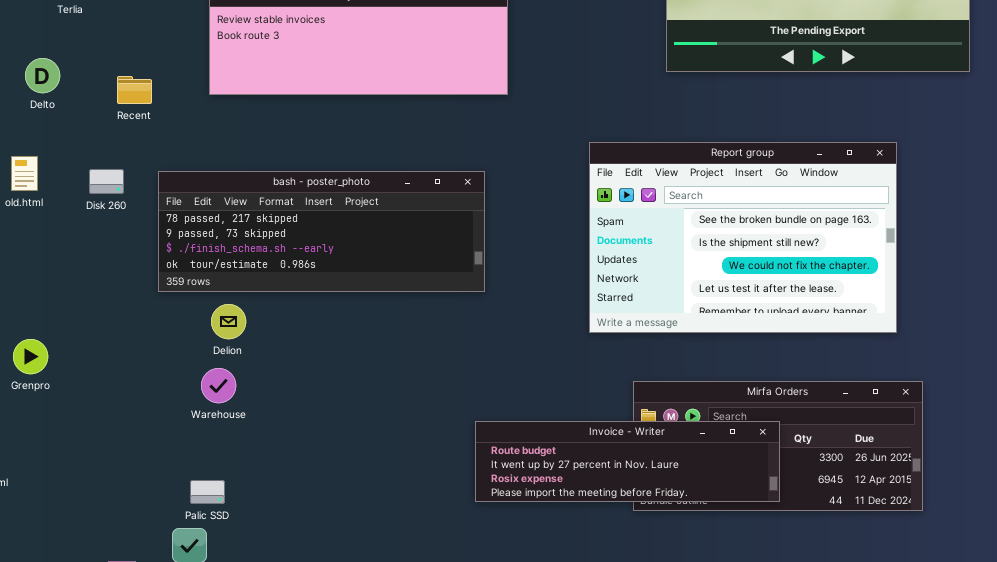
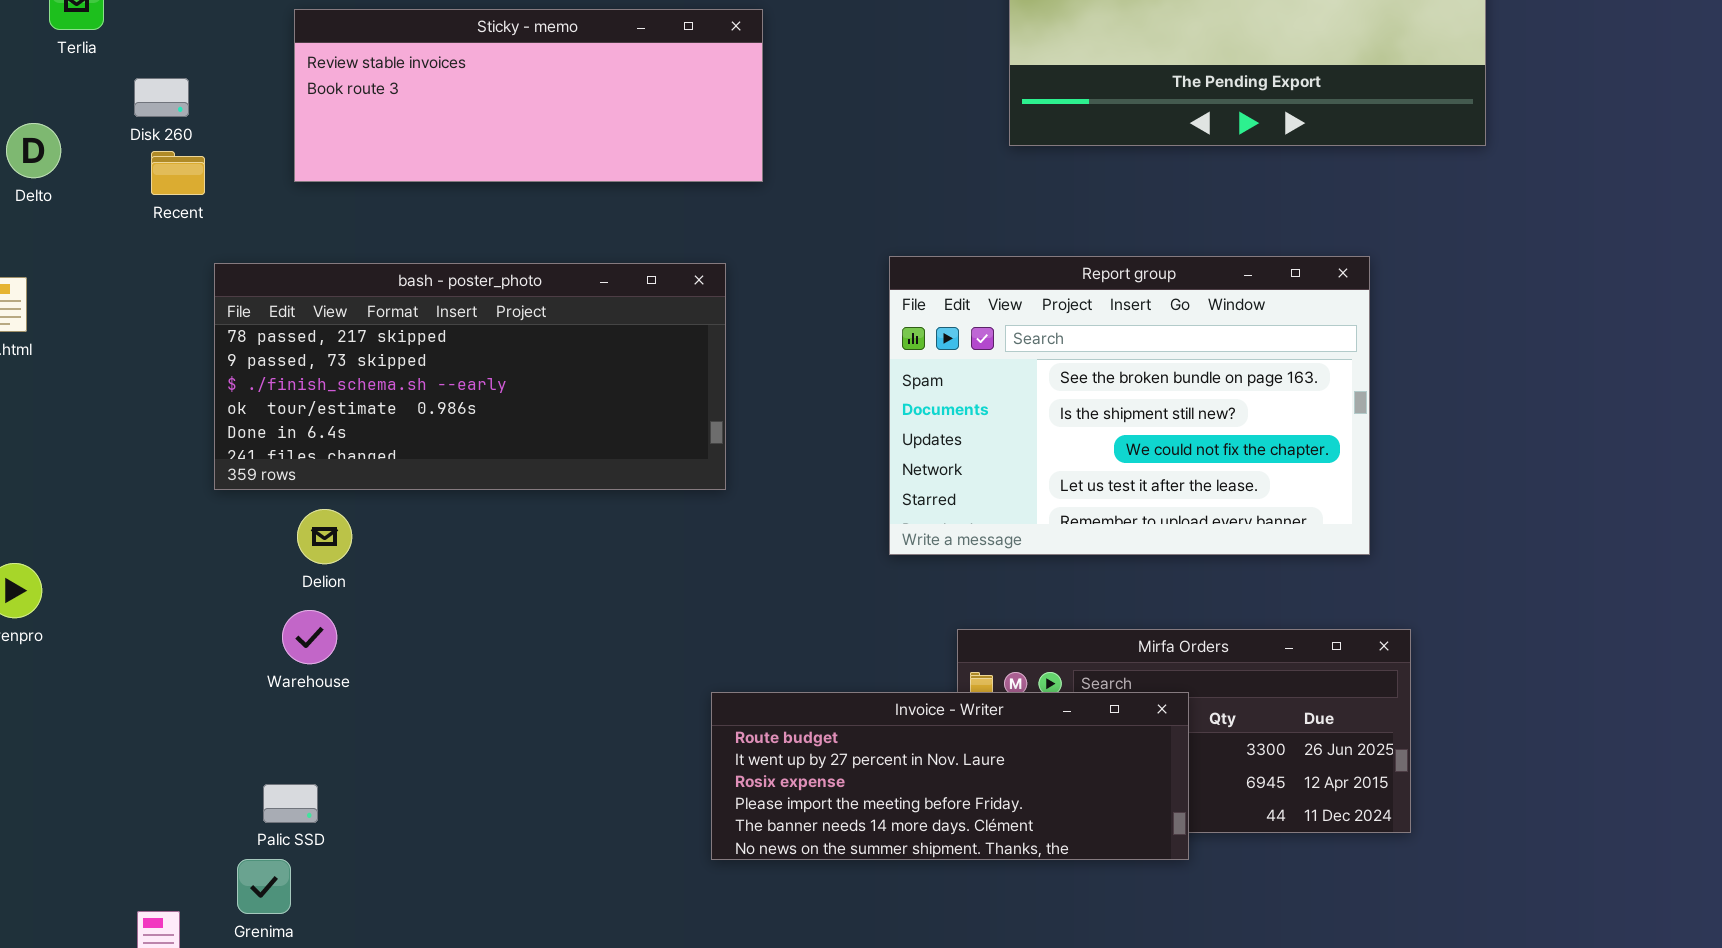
Disk 260: [89,169,124,194] -> [134,78,189,117], moved
bash - poster_photo: [158,171,485,292] -> [214,263,726,490], resized
Invoice - Writer: [475,421,780,502] -> [711,692,1189,860], resized

